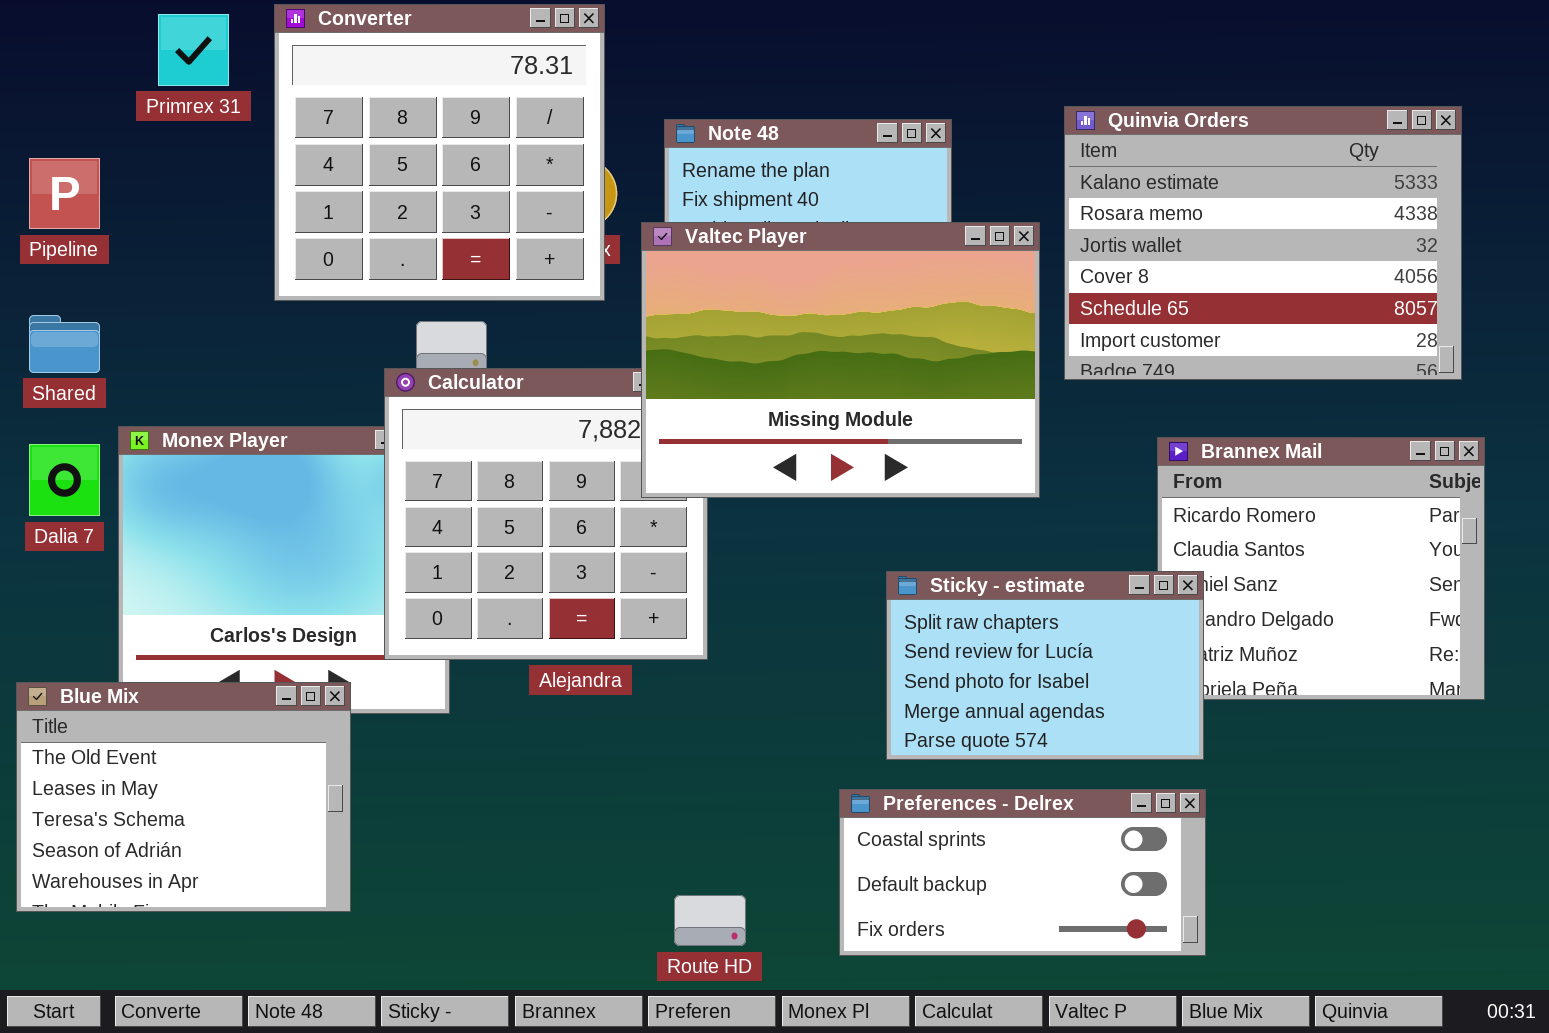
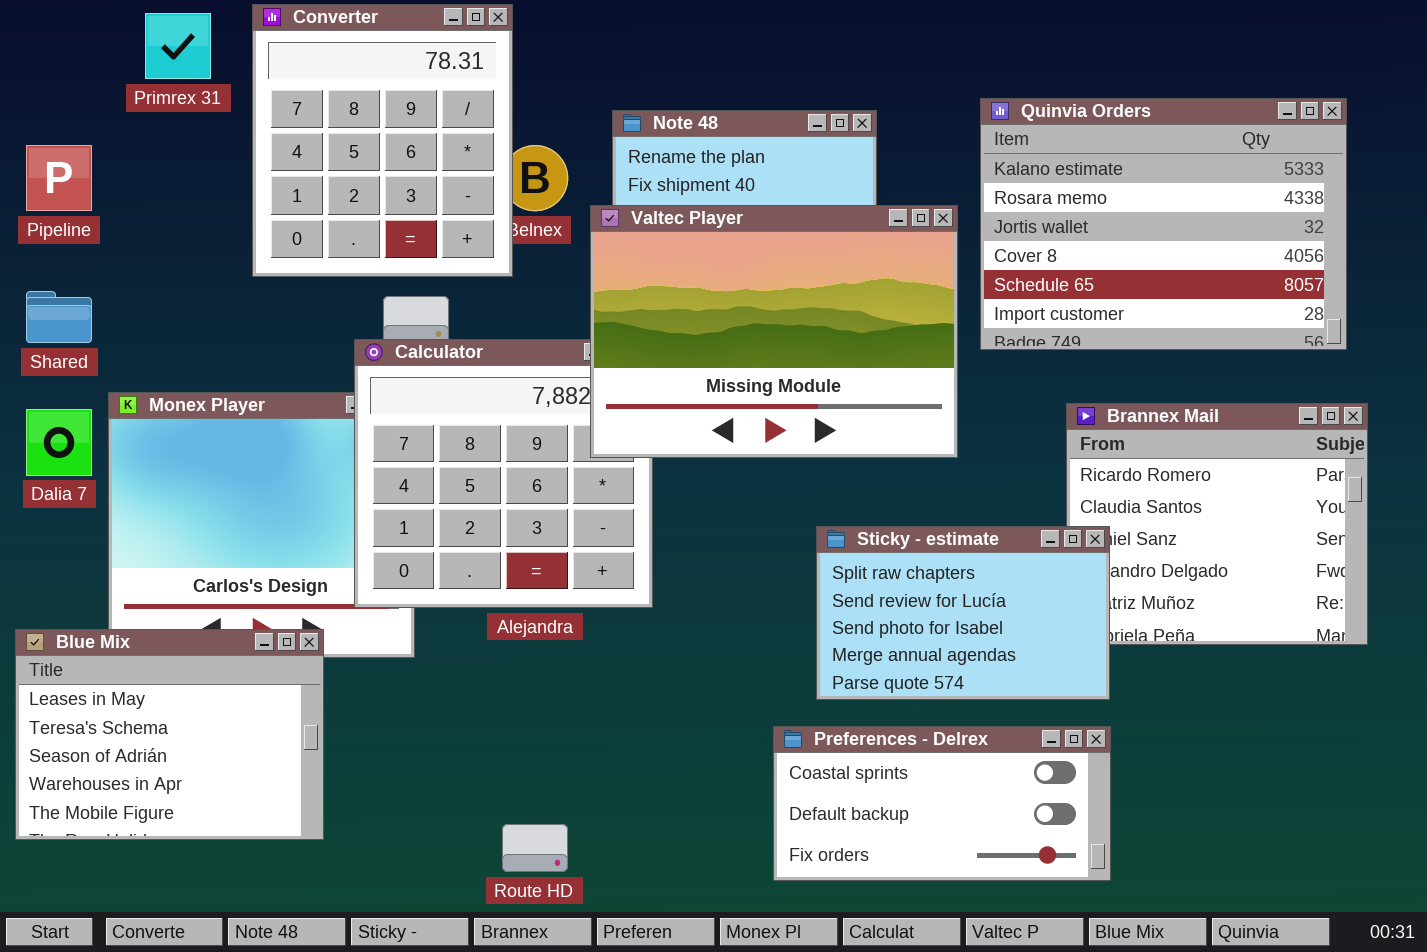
Converter: [274,4,605,301] -> [252,4,513,277], resized
Blue Mix: [16,682,351,912] -> [15,629,324,840], scrolled down 1 row
Route HD: [674,895,746,946] -> [502,824,568,872], moved

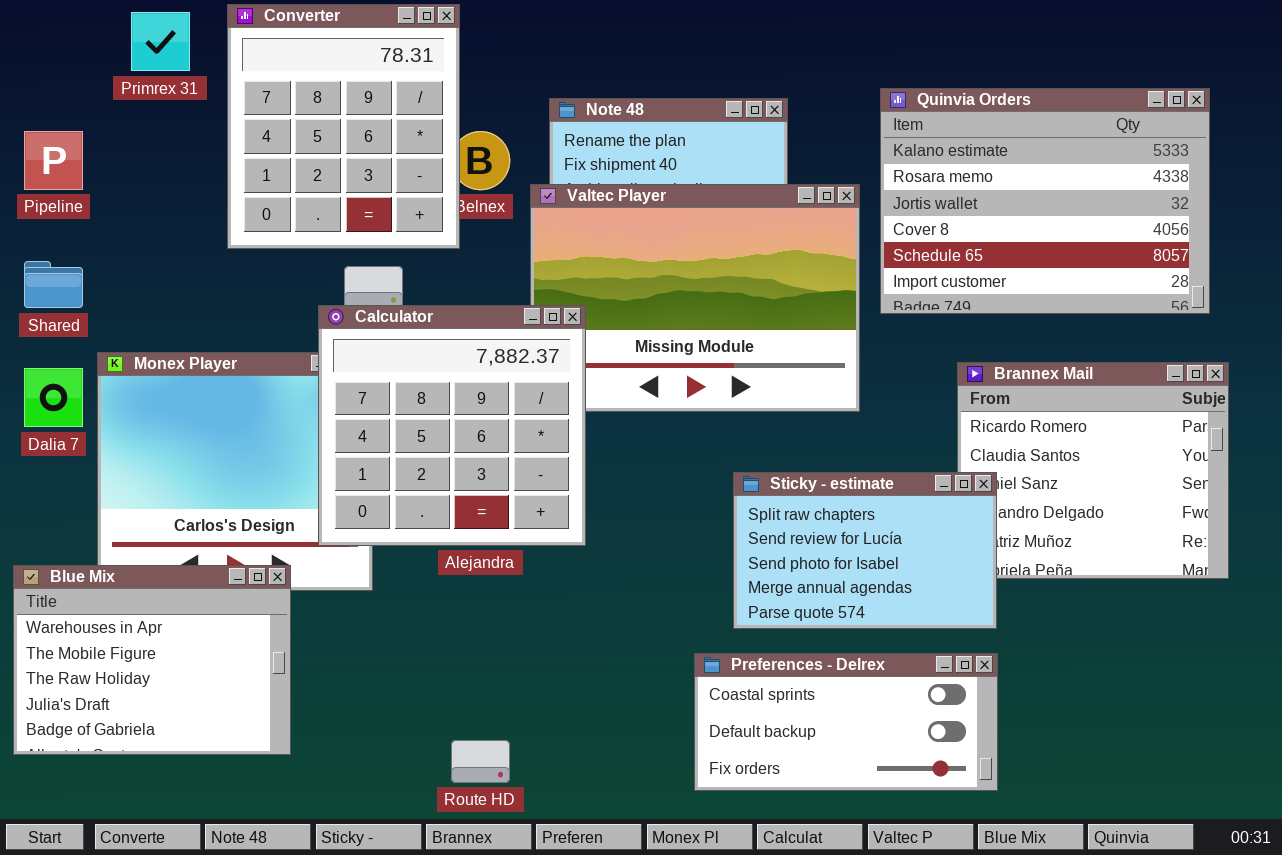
Calculator: [354,339,653,608] -> [318,305,586,546], raised
Blue Mix: [15,629,324,840] -> [13,565,291,755], scrolled down 3 rows

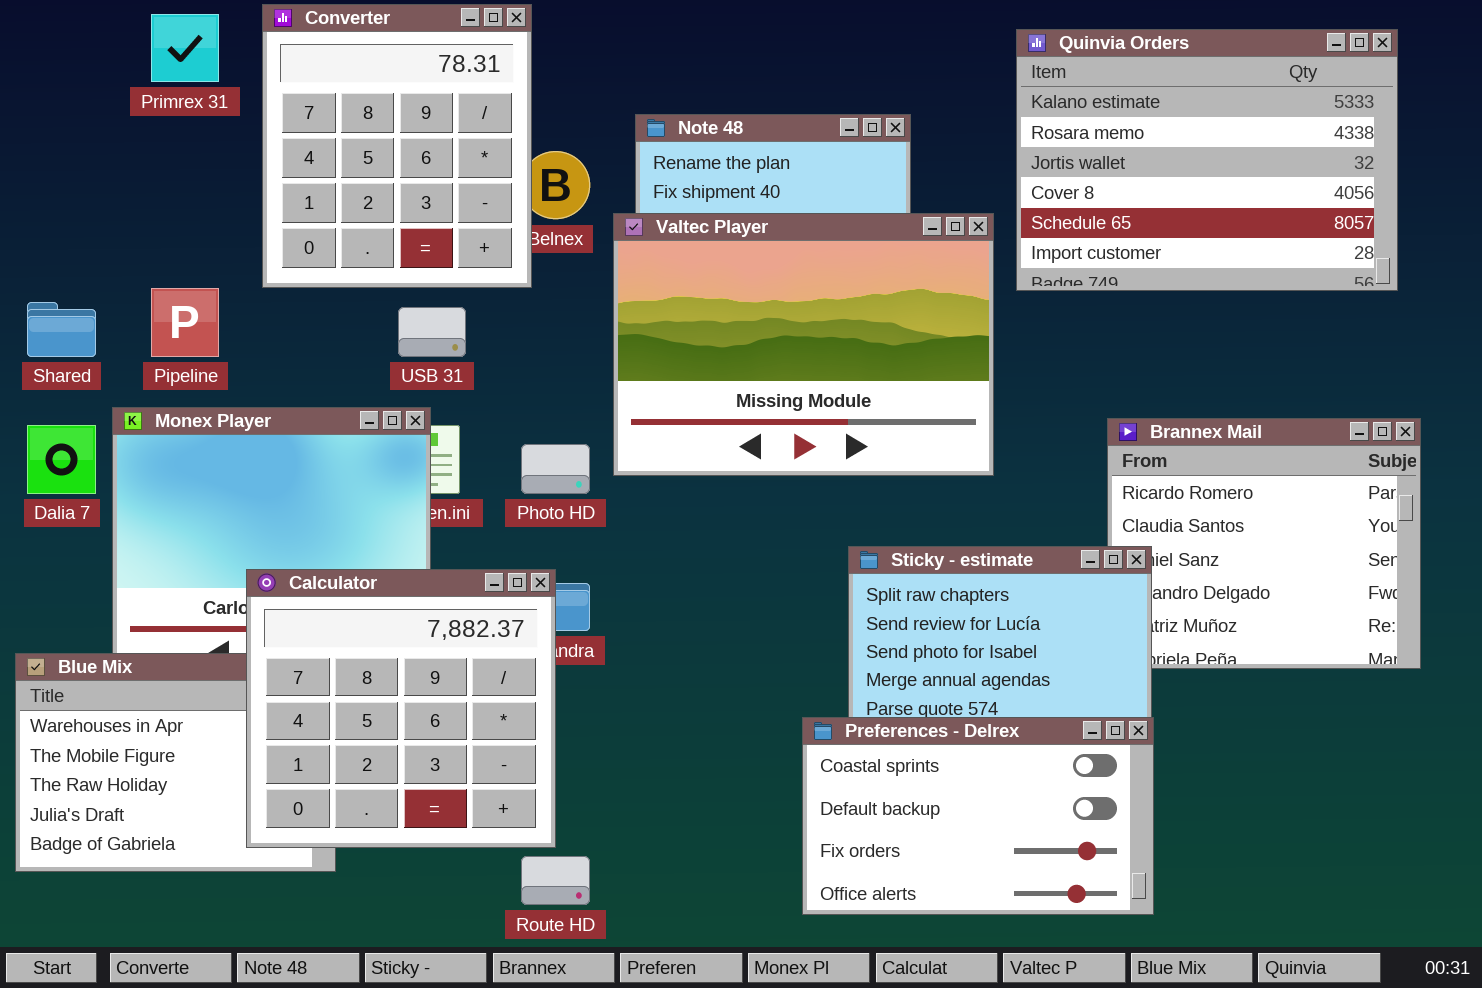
Quinvia Orders: [880,88,1210,314] -> [1016,29,1398,291], moved
Pipeline: [24,131,83,190] -> [151,288,219,357], moved
Calculator: [318,305,586,546] -> [246,569,556,848], moved
Preferences - Delrex: [694,653,998,791] -> [802,717,1154,915], resized

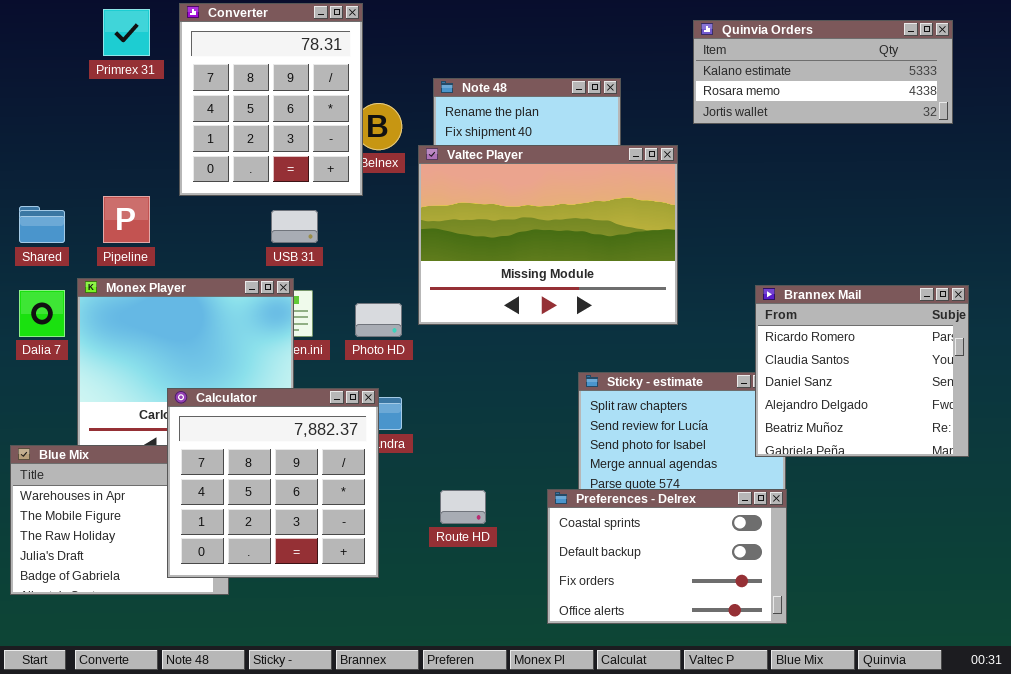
Quinvia Orders: [1016,29,1398,291] -> [693,20,953,124], resized
Brannex Mail: [1107,418,1421,669] -> [755,285,969,457], raised
Route HD: [521,856,590,905] -> [440,490,486,524], moved

